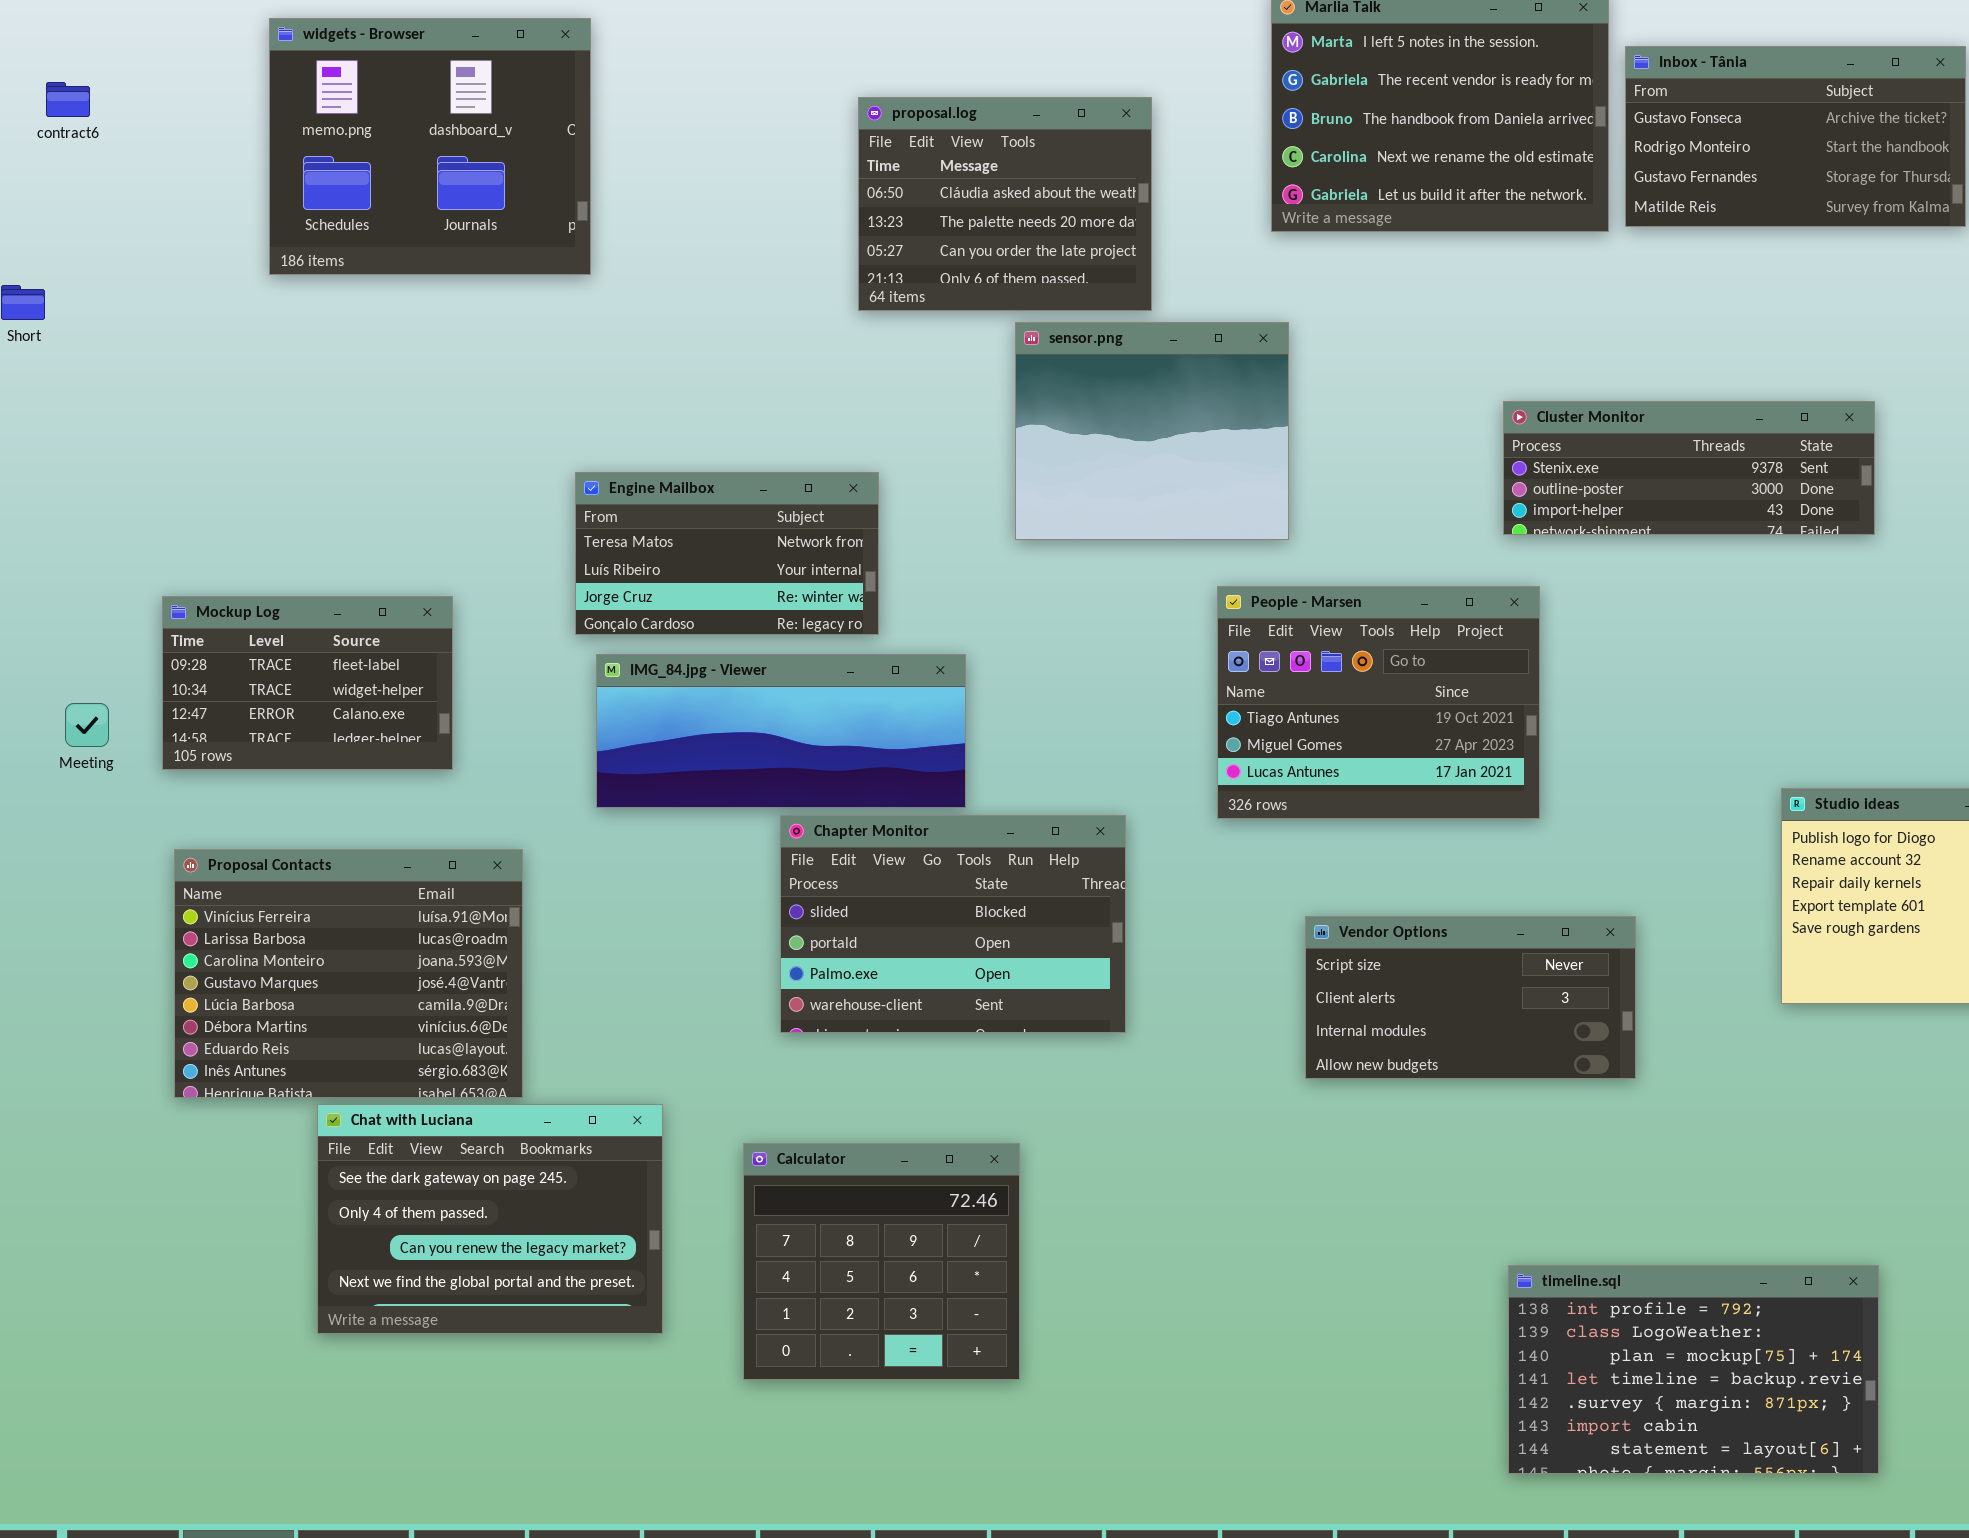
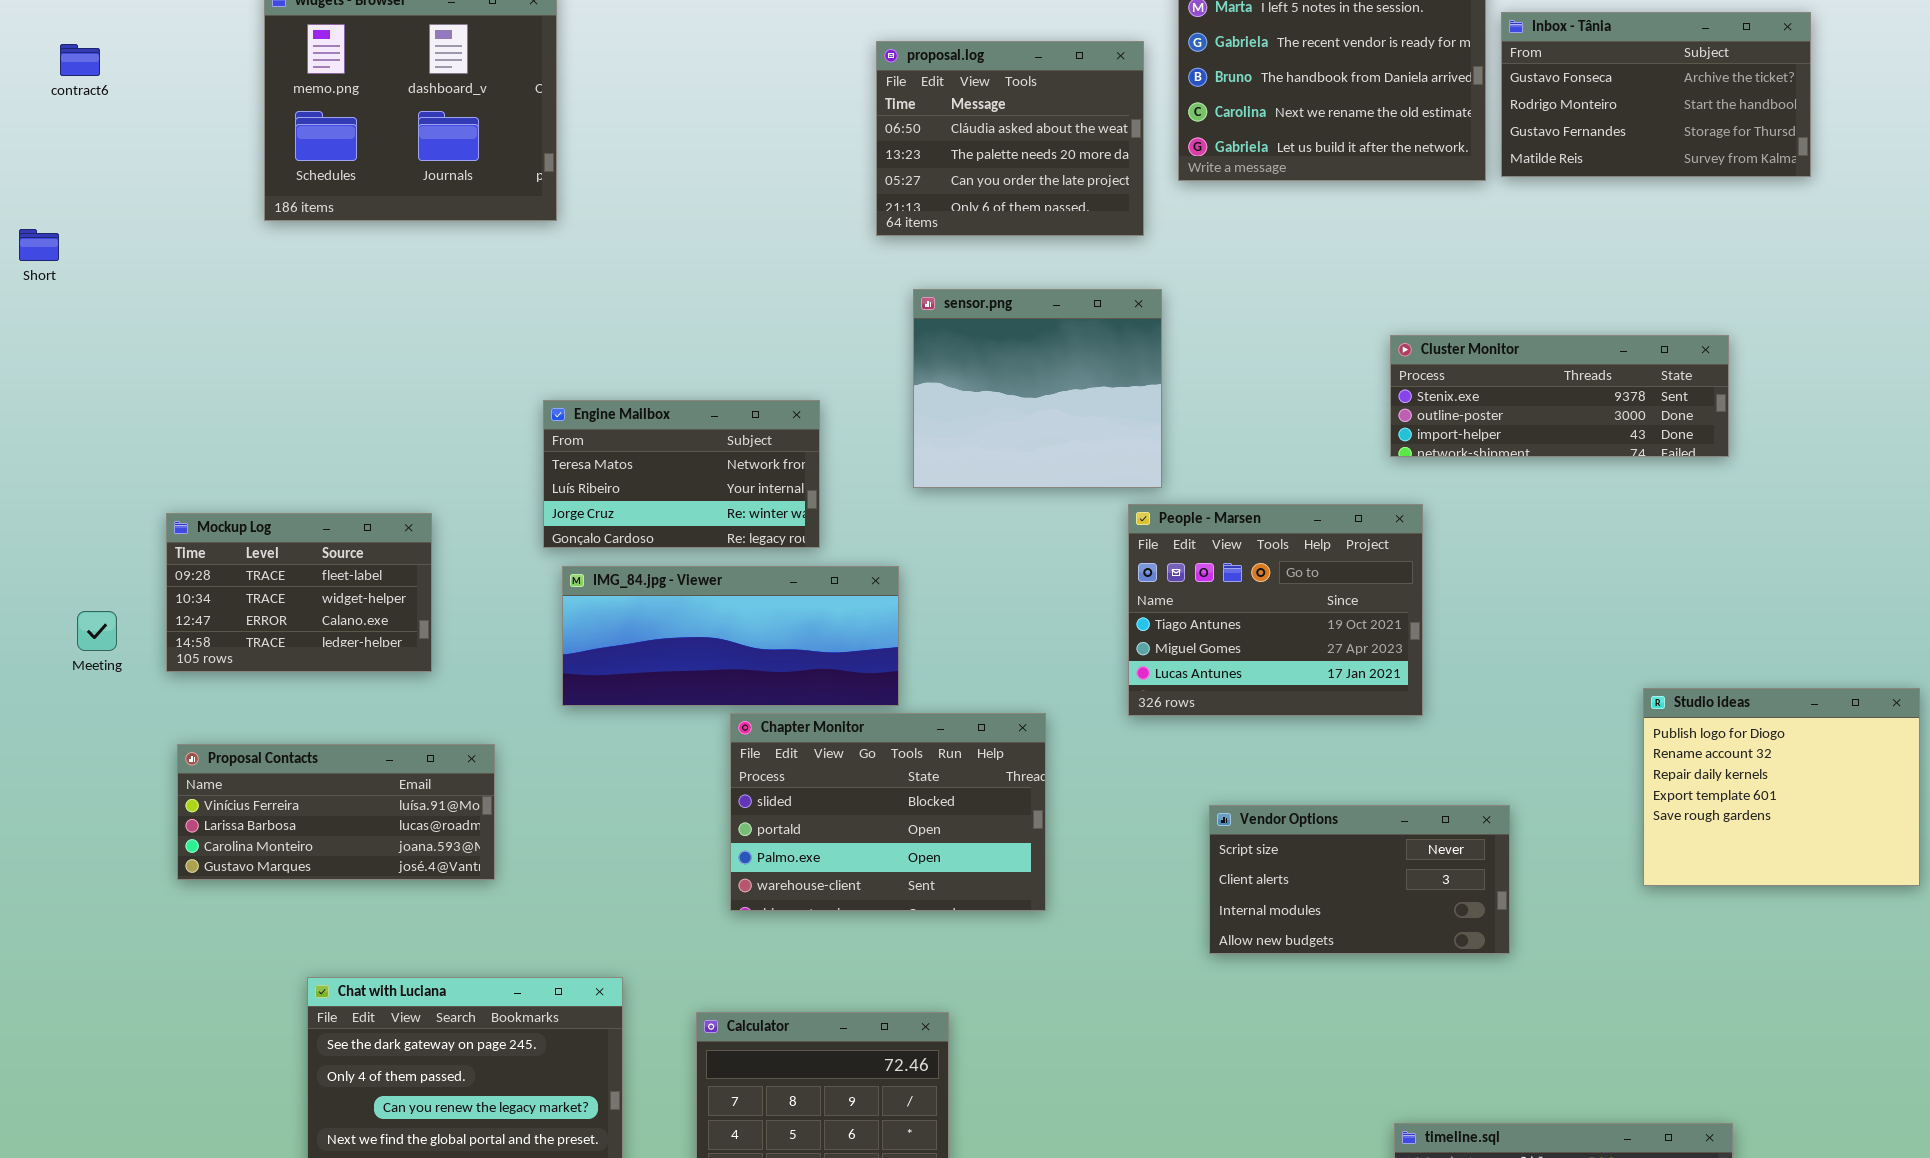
proposal.log: [858,97,1152,311] -> [876,41,1144,236], moved
sensor.png: [1015,322,1289,540] -> [913,289,1162,488], moved
Proposal Contacts: [174,849,523,1098] -> [177,744,495,880], resized

